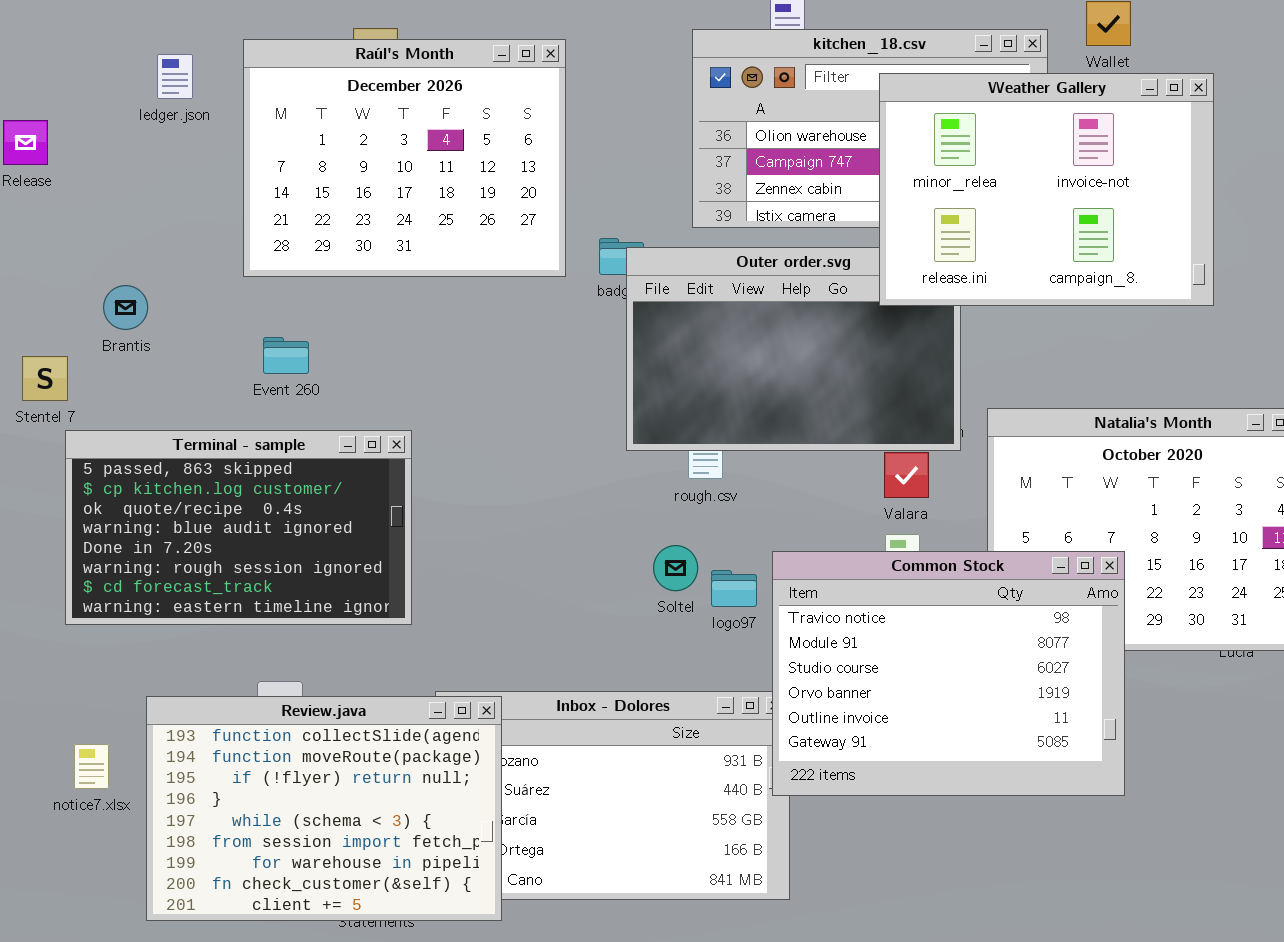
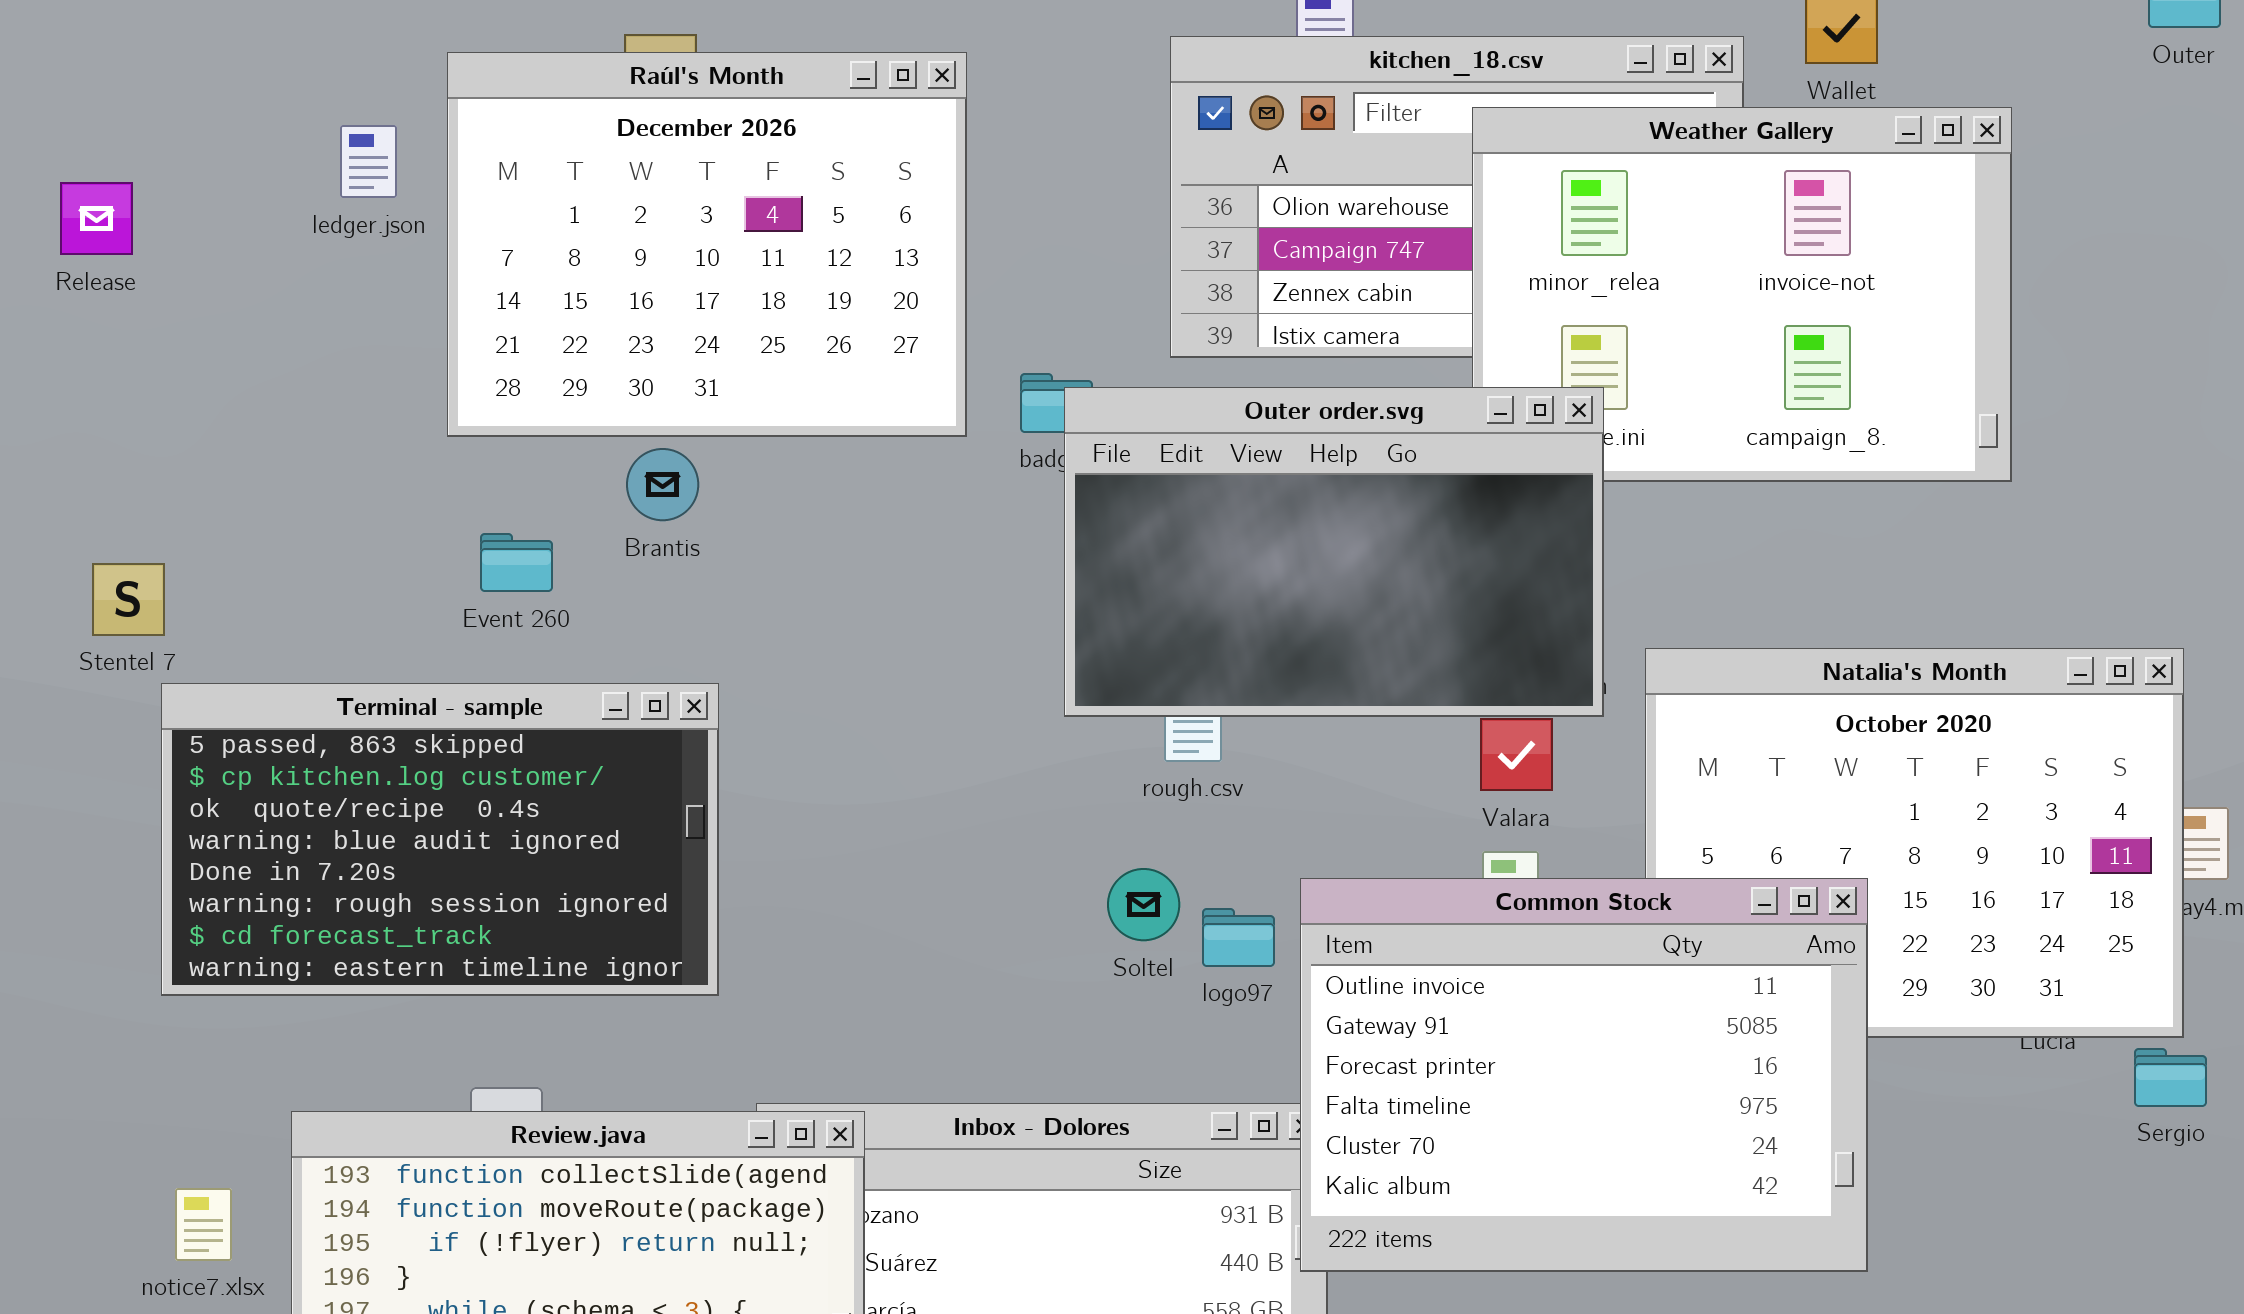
ledger.json: [157,54,193,99] -> [340,125,397,198], moved
Outer order.svg: [626,247,961,451] -> [1064,387,1604,717], raised
Brantis: [103,285,148,330] -> [626,448,699,521], moved
Common Stock: [772,551,1125,796] -> [1300,878,1868,1272], scrolled down 4 rows

